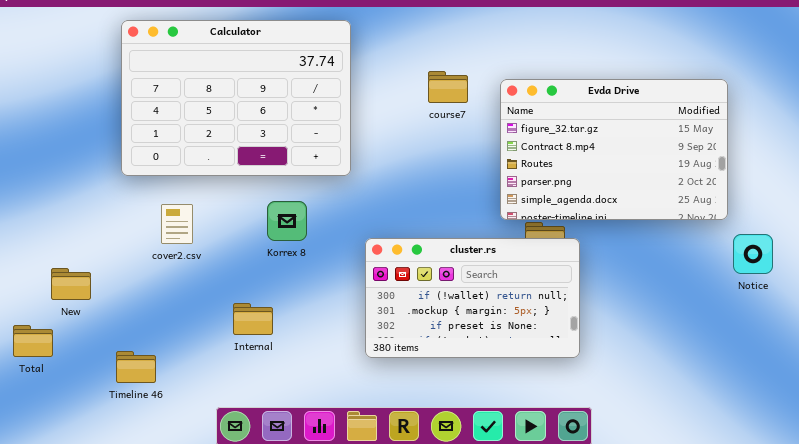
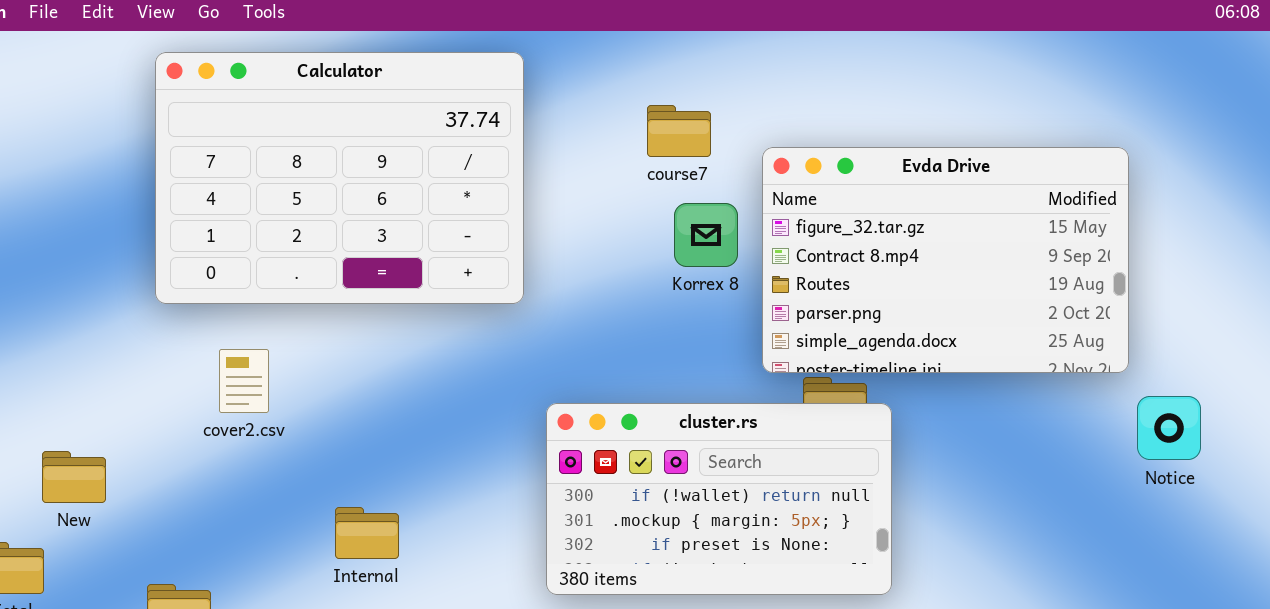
course7: [428,71,468,103] -> [647,105,711,157], moved
Korrex 8: [267,201,307,241] -> [674,203,738,267], moved

